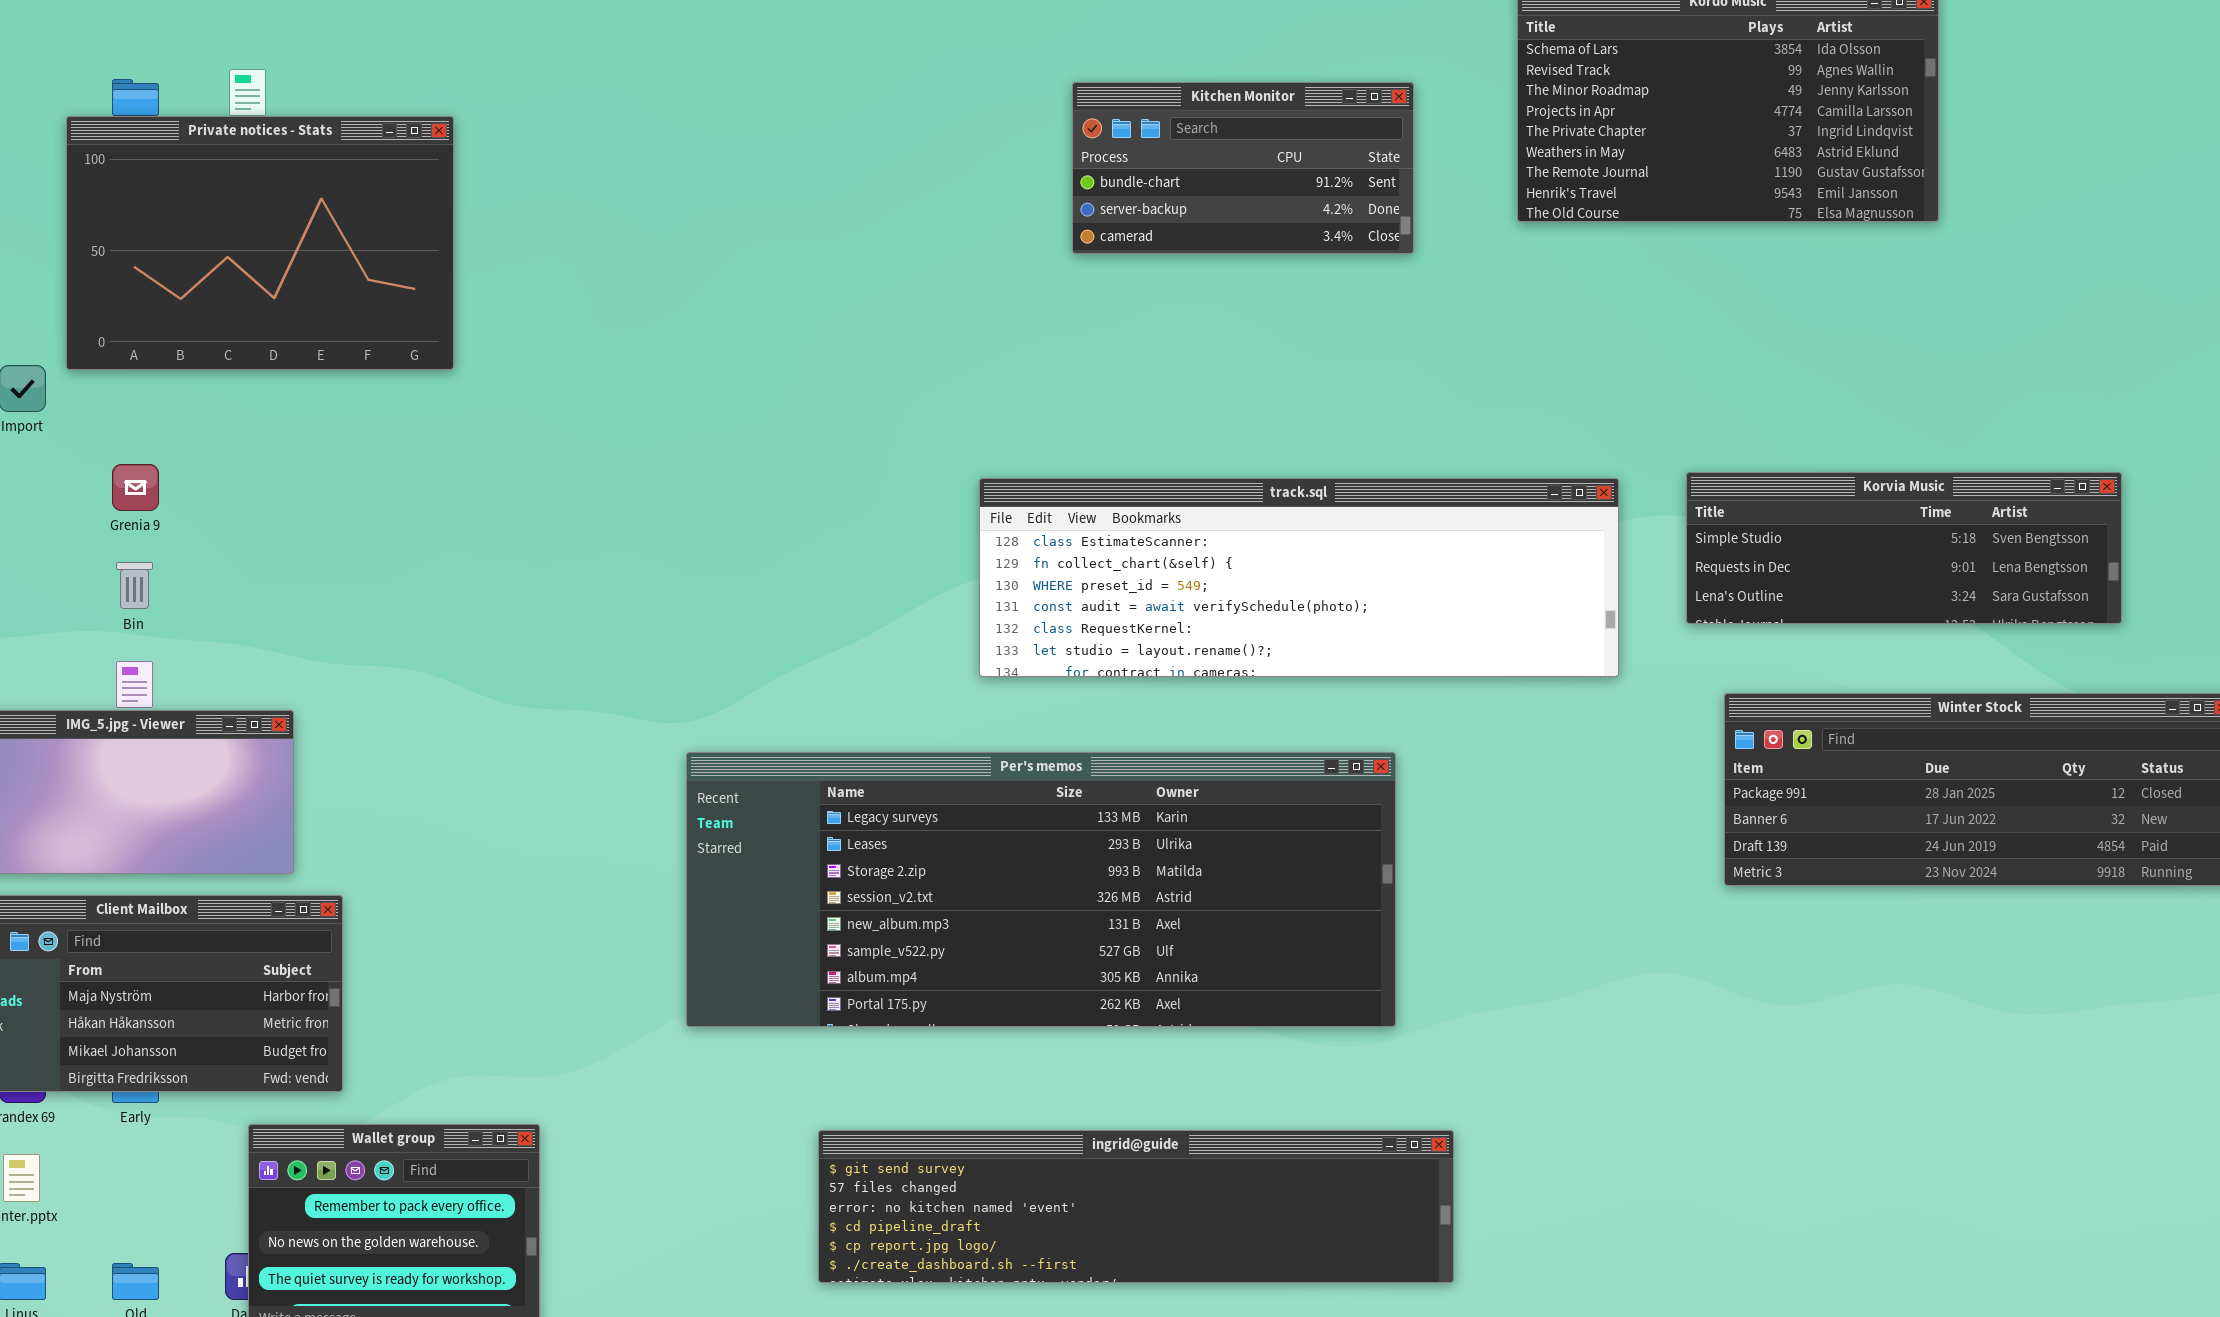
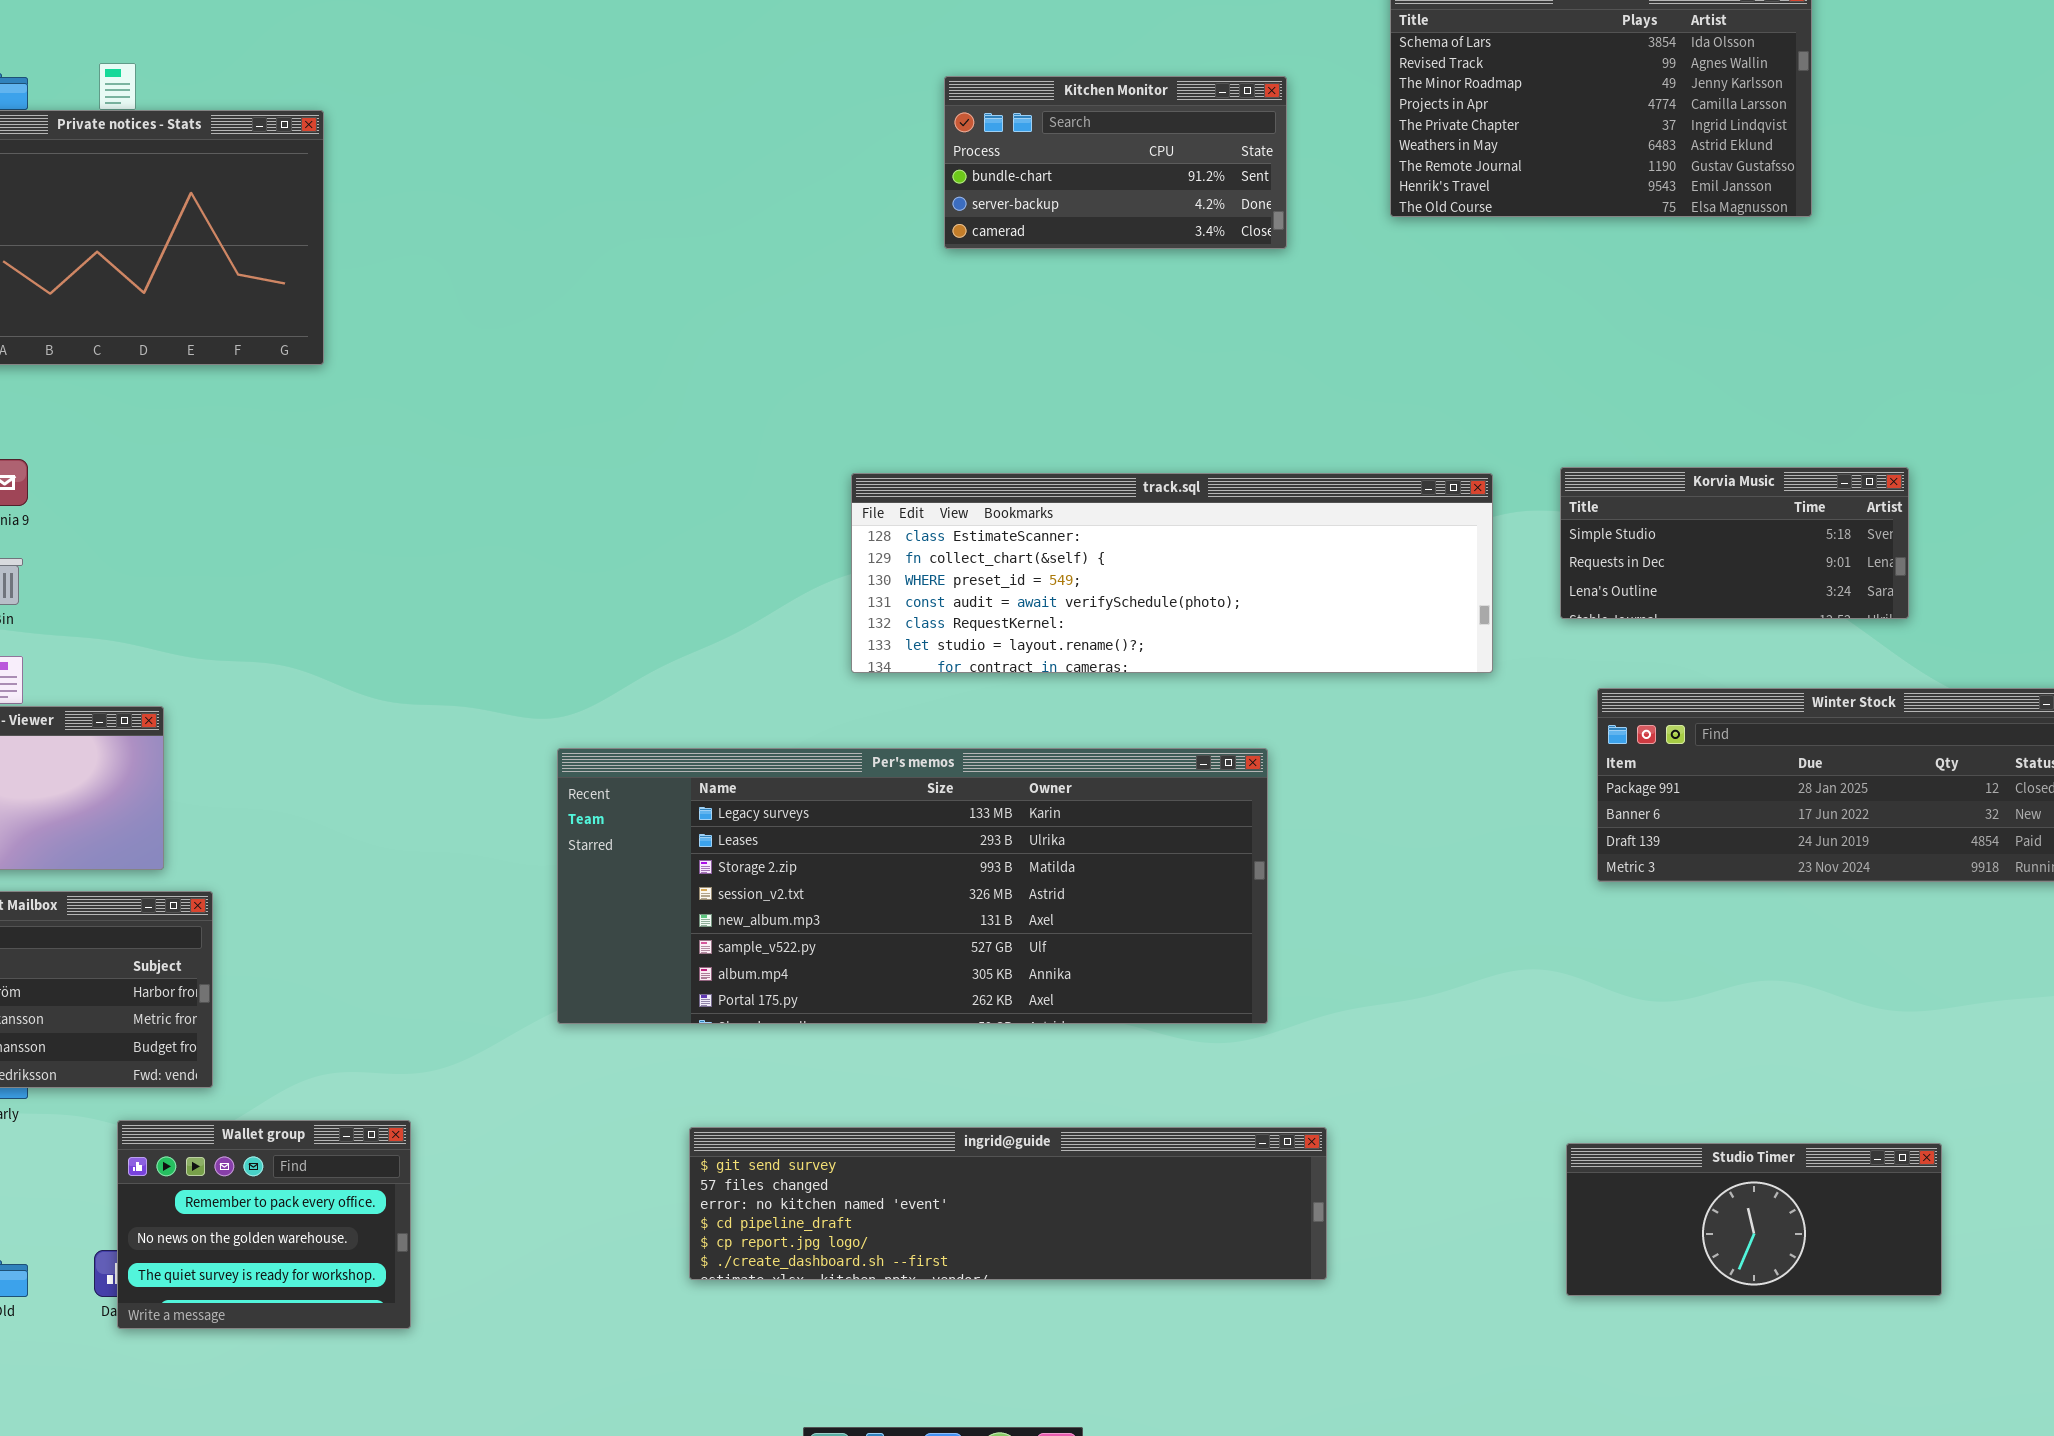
Korvia Music: [1686,472,2122,624] -> [1560,467,1909,619], resized
Studio Timer: none -> [1566,1143,1942,1296], opened

